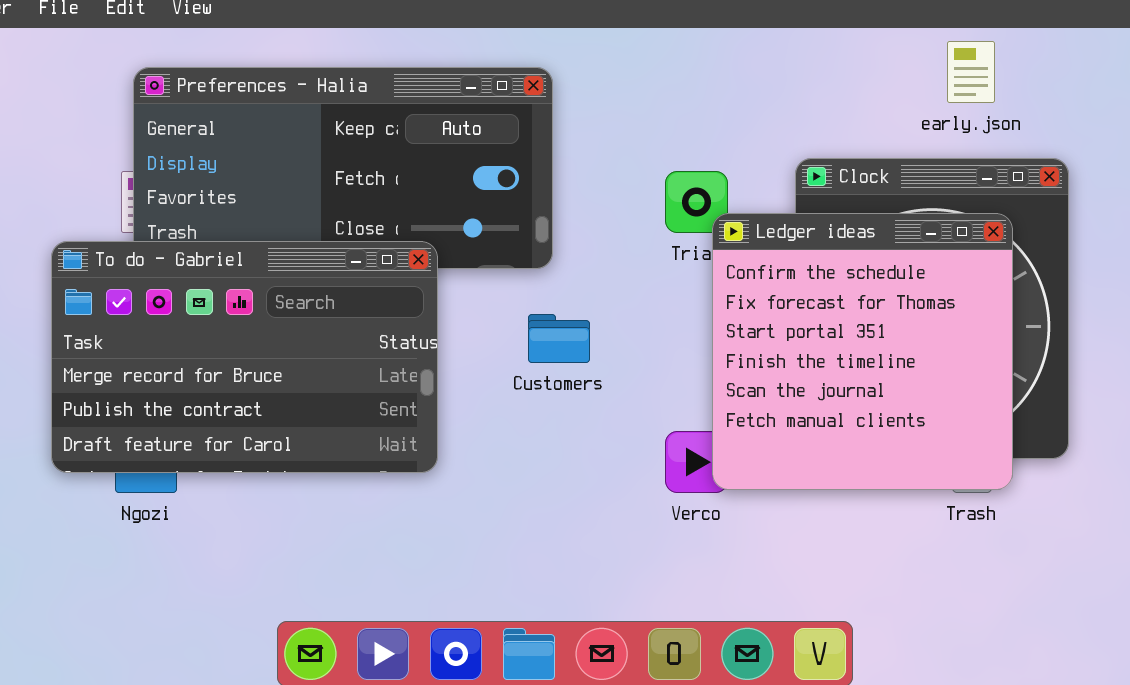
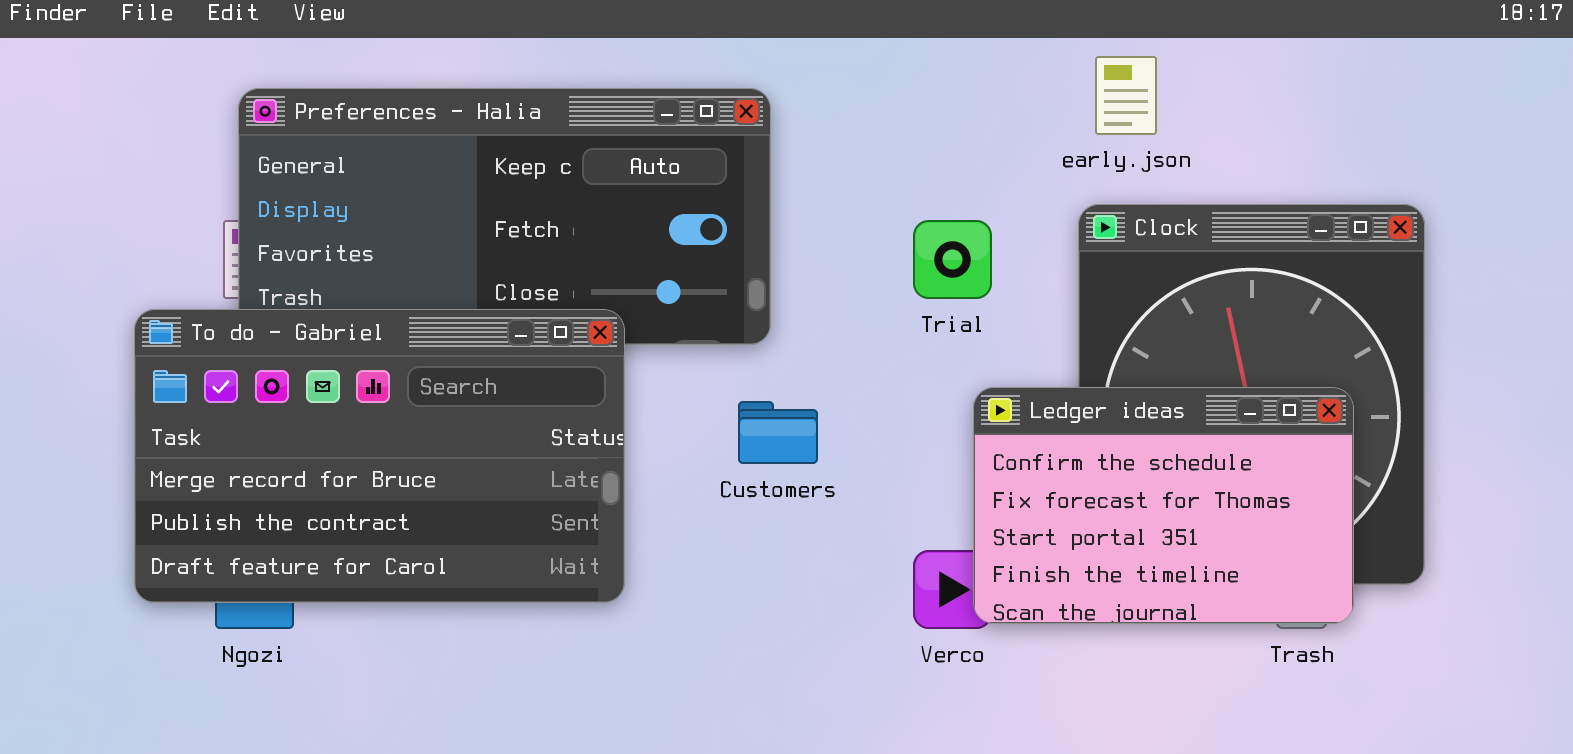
early.json: [947,41,995,103] -> [1095,56,1157,135], moved
Ledger ideas: [712,213,1013,490] -> [973,387,1354,624], resized

